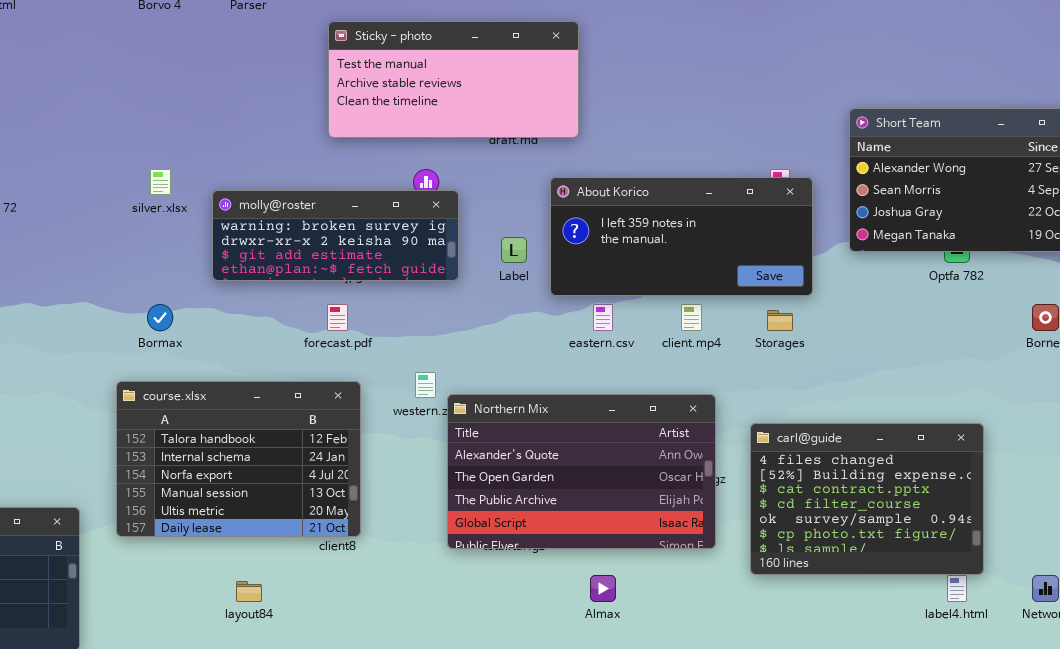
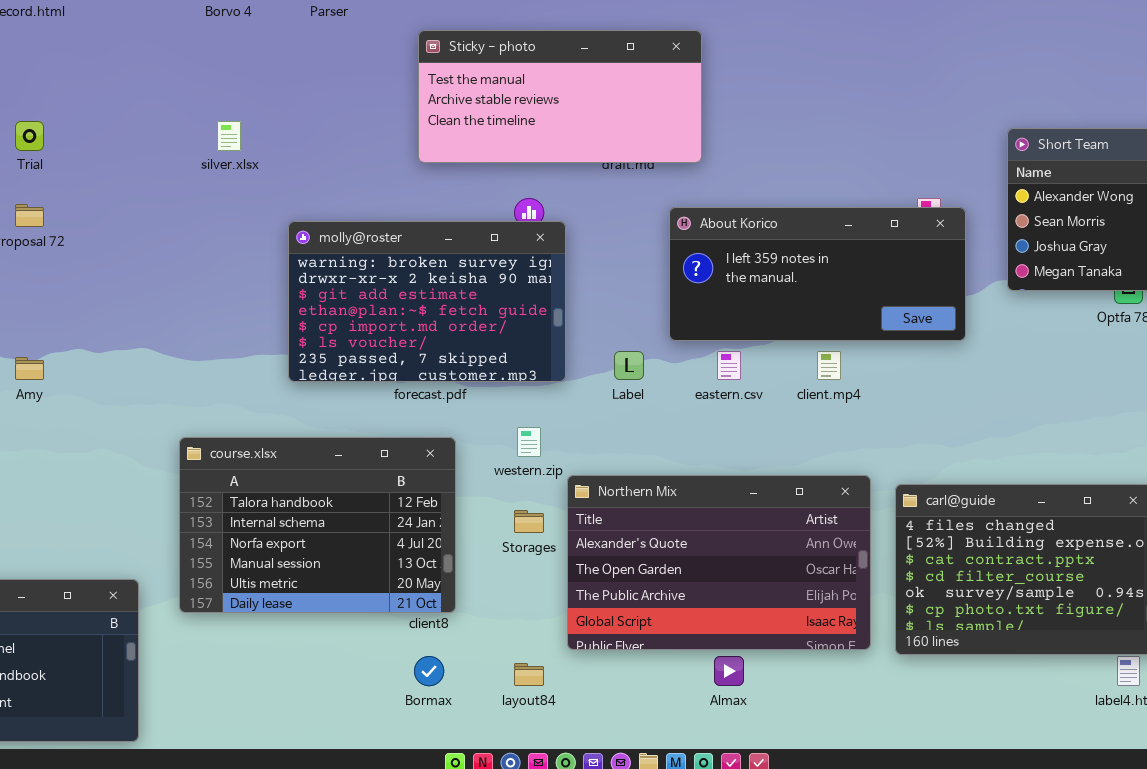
silver.xlsx: [150,169,171,195] -> [217,121,241,151], moved
molly@roster: [212,190,459,281] -> [288,221,566,382], resized
Label: [501,237,527,263] -> [614,351,644,380], moved
Bormax: [147,304,173,331] -> [414,656,444,686], moved
Storages: [767,310,793,331] -> [514,510,544,533], moved
Northern Mix: [447,394,716,549] -> [567,475,871,650], moved
layout84: [236,581,262,602] -> [514,663,544,686], moved

